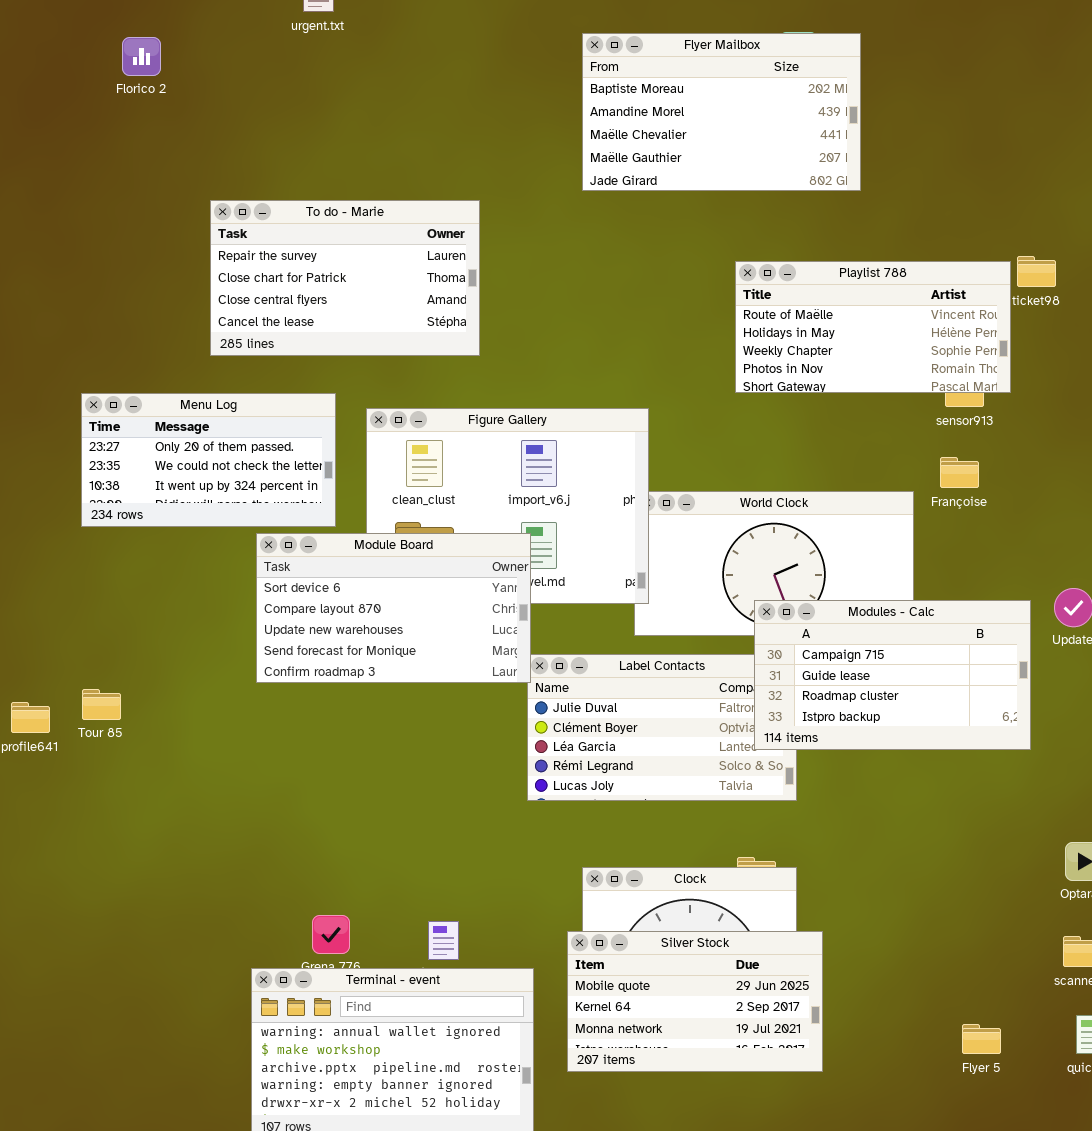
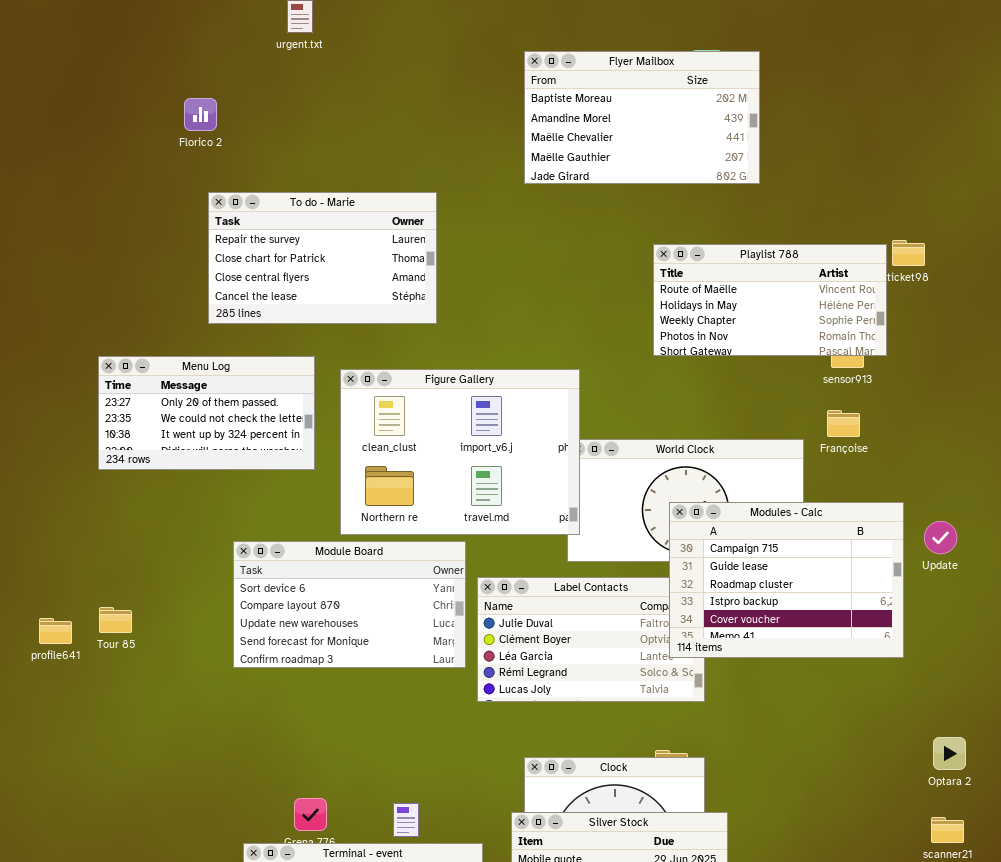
Florico 2: [122,37,161,76] -> [184,98,217,131], moved
Module Board: [256,533,531,683] -> [233,541,466,668], moved
Modules - Calc: [754,600,1031,750] -> [669,502,904,658], resized

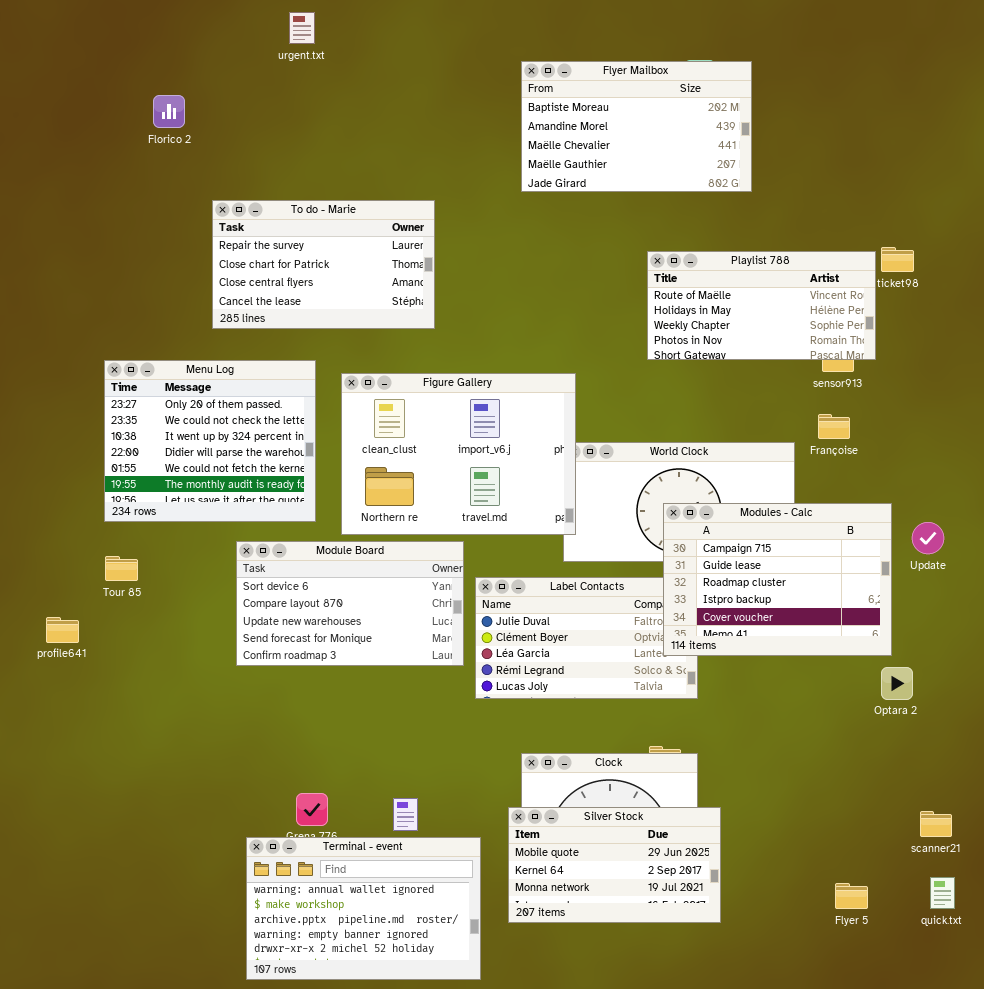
Florico 2: [184,98,217,131] -> [153,95,185,128], moved
Menu Log: [98,356,315,470] -> [104,360,316,522], resized
Tour 85: [99,607,132,633] -> [105,556,138,581], moved
Optara 2: [933,737,966,770] -> [881,667,913,700], moved

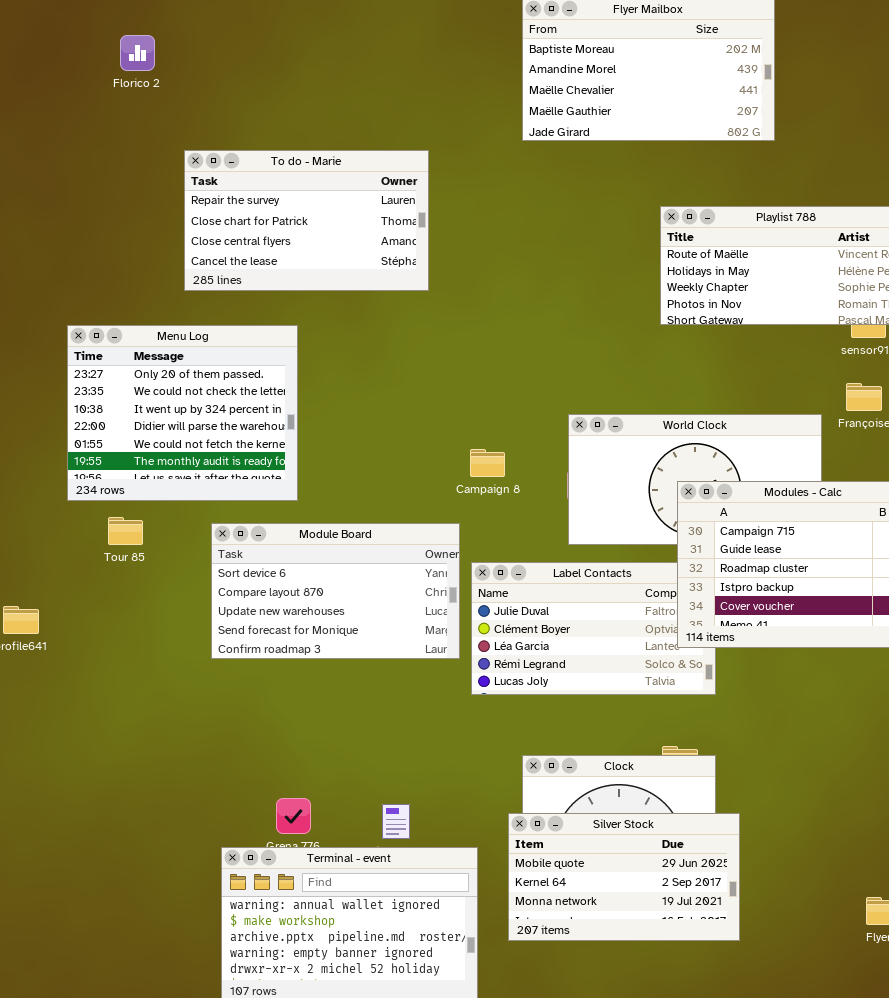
Figure Gallery: [341,373,576,535] -> none, closed
Tour 85: [105,556,138,581] -> [108,517,143,545], moved

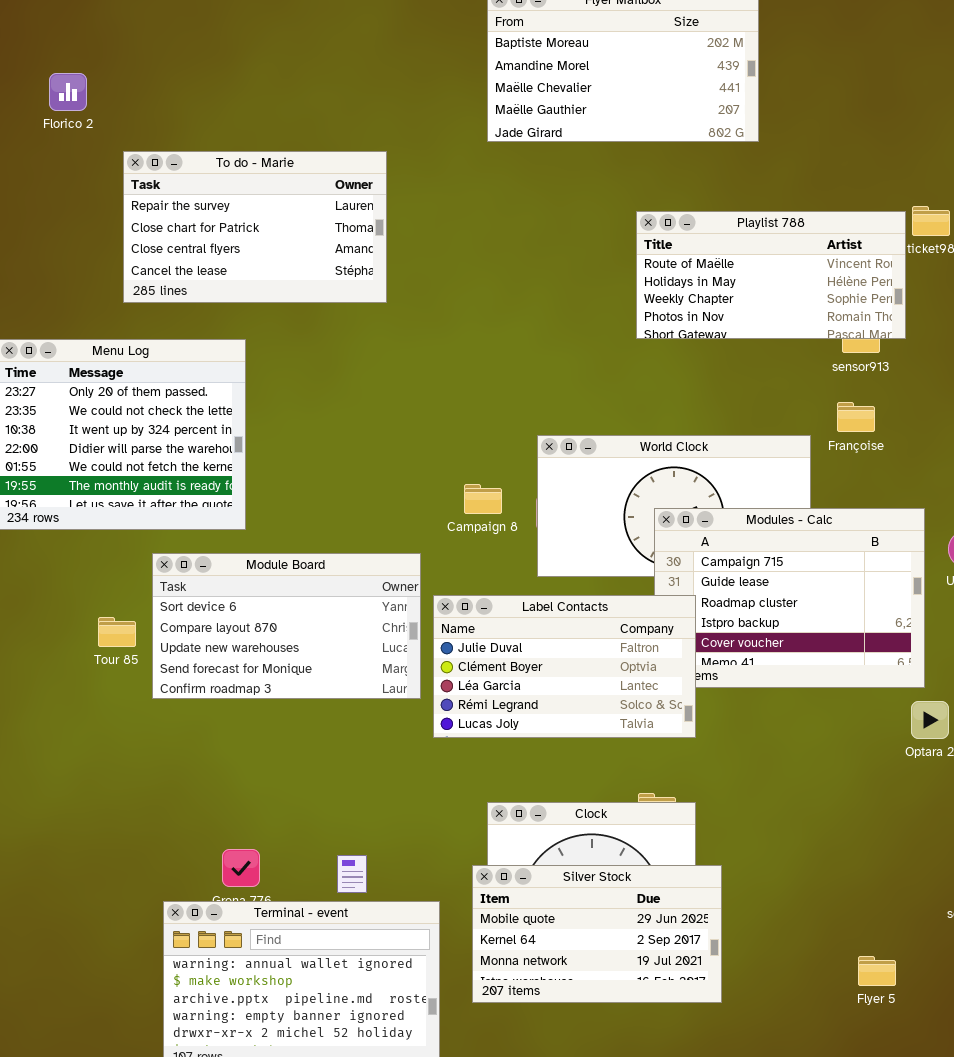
Florico 2: [120,35,155,71] -> [49,73,87,111], moved
Campaign 8: [470,449,505,477] -> [464,484,502,514], moved
Tour 85: [108,517,143,545] -> [98,617,136,647], moved
Label Contacts: [471,562,716,695] -> [433,595,696,738], raised

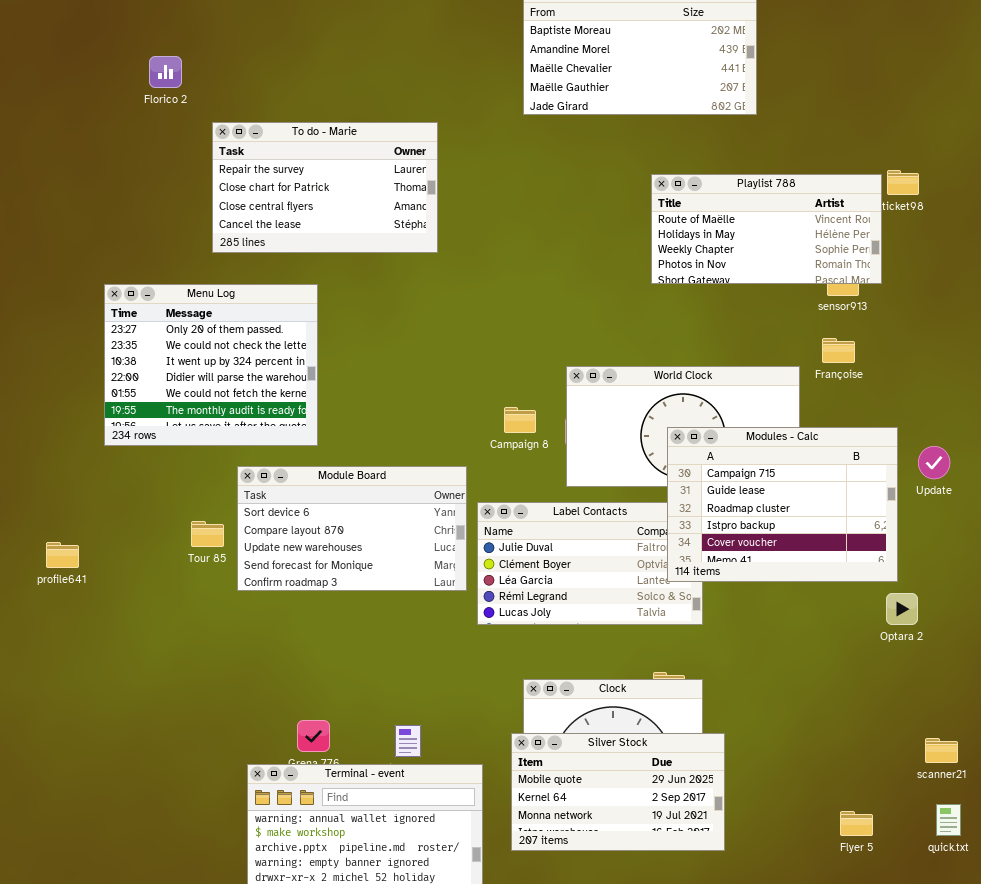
Modules - Calc: [654,508,925,688] -> [667,427,898,582], raised

